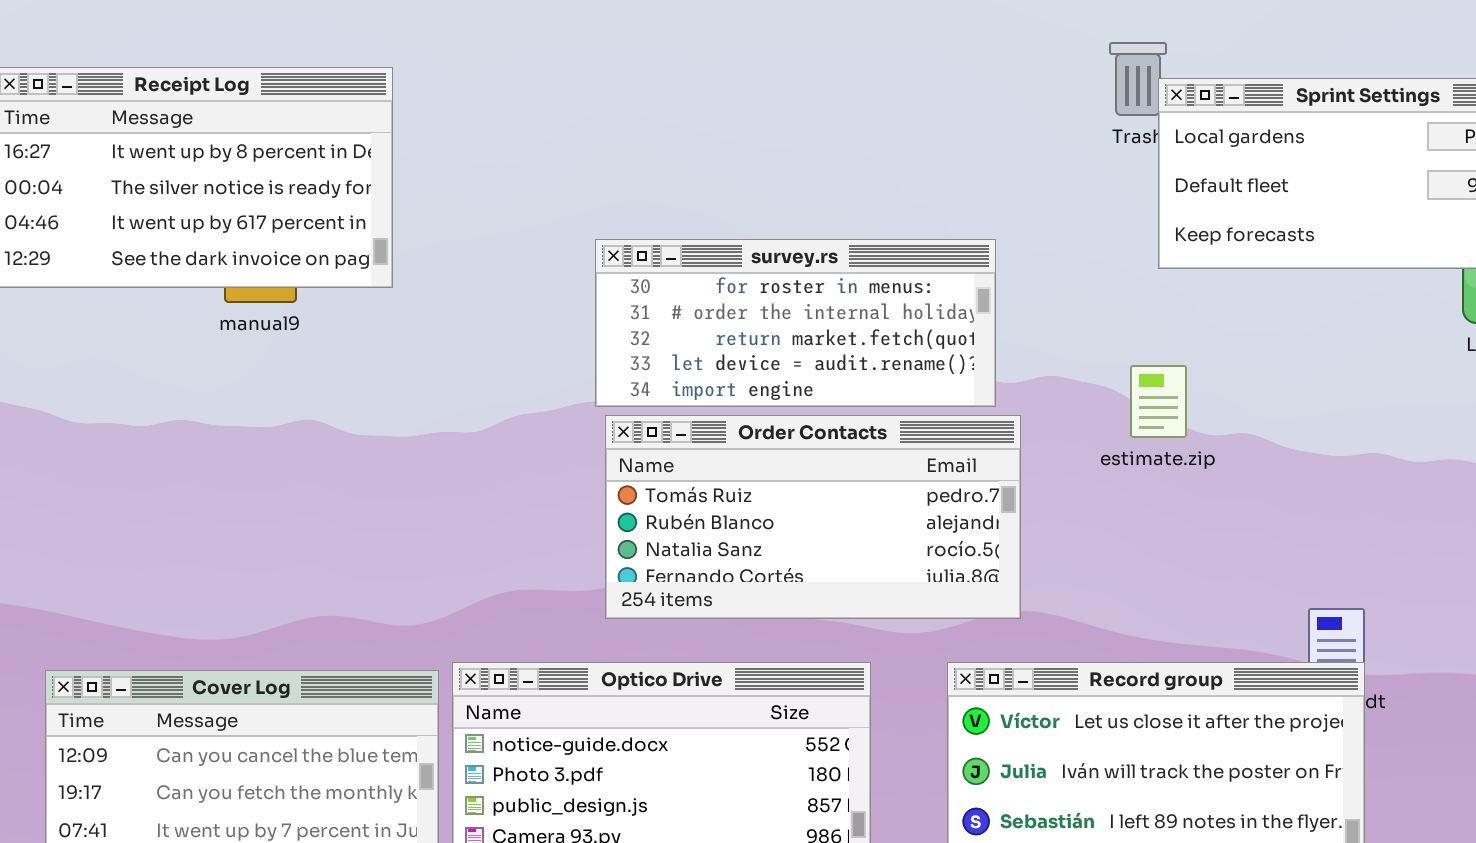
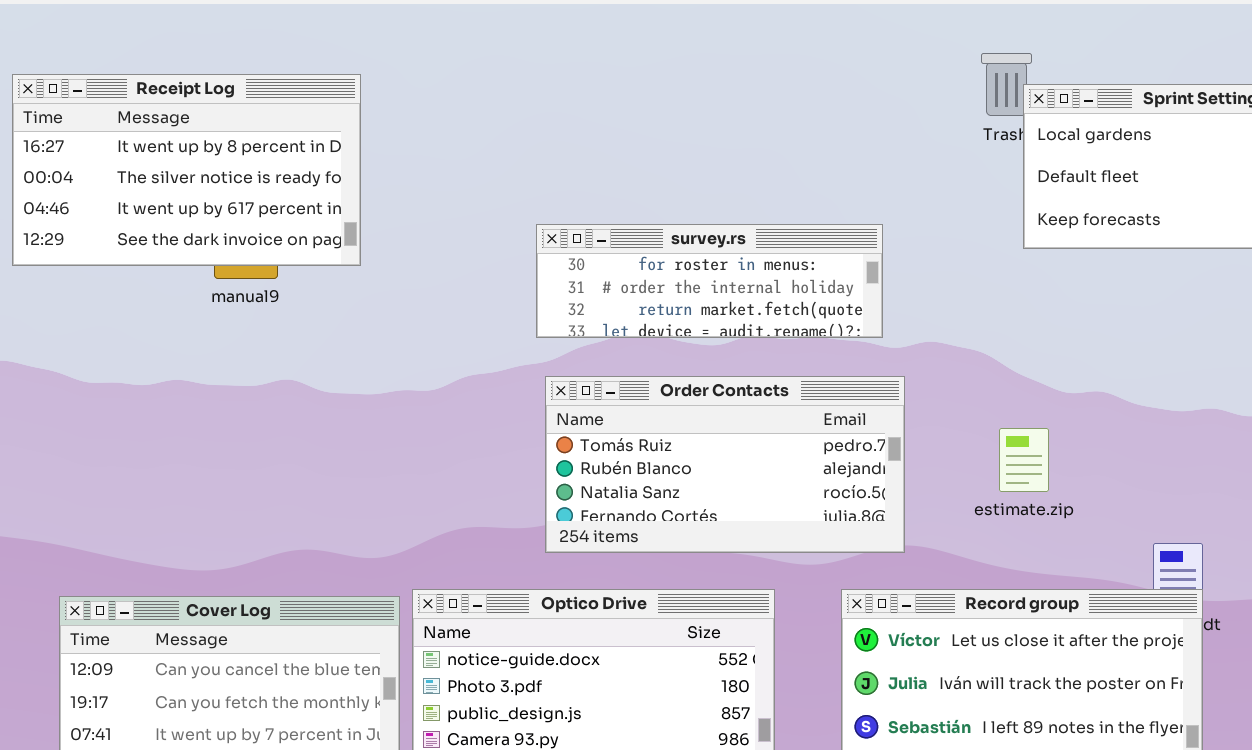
survey.rs: [595,239,996,407] -> [536,224,883,338], resized
estimate.zip: [1130,365,1187,438] -> [999,428,1049,492], moved

